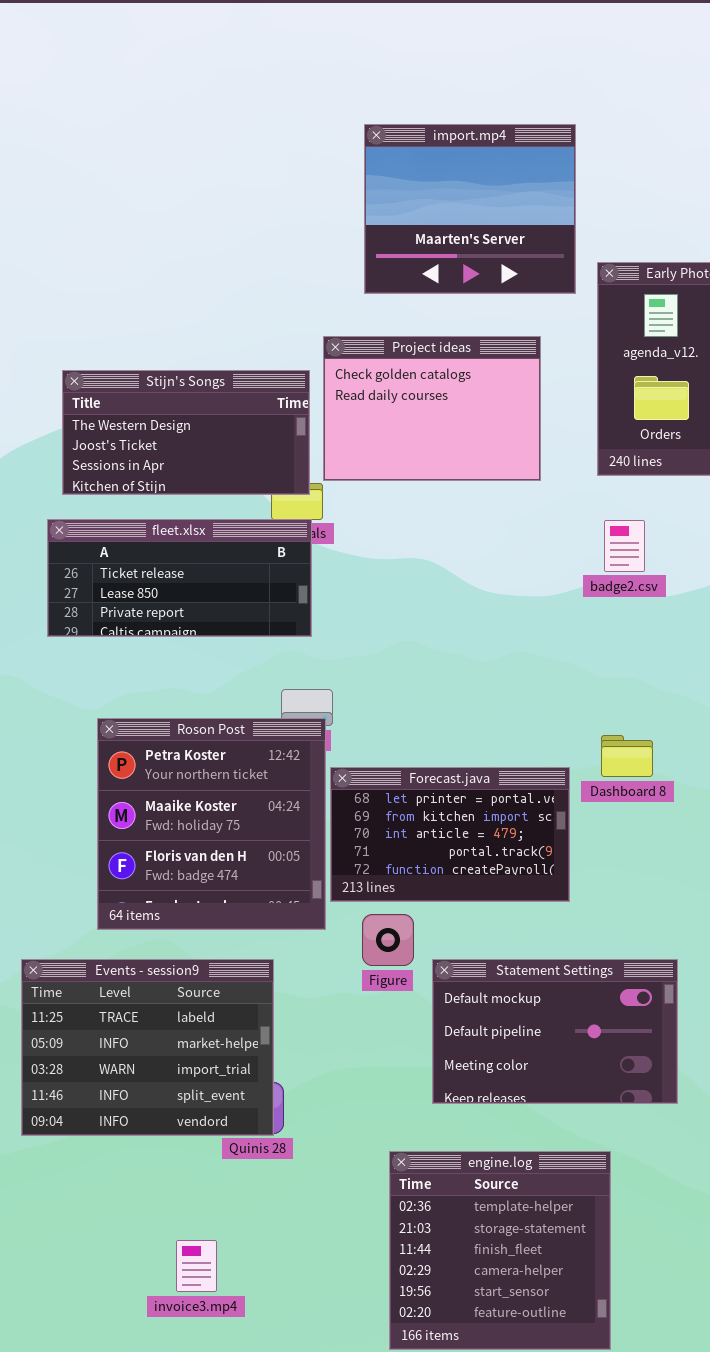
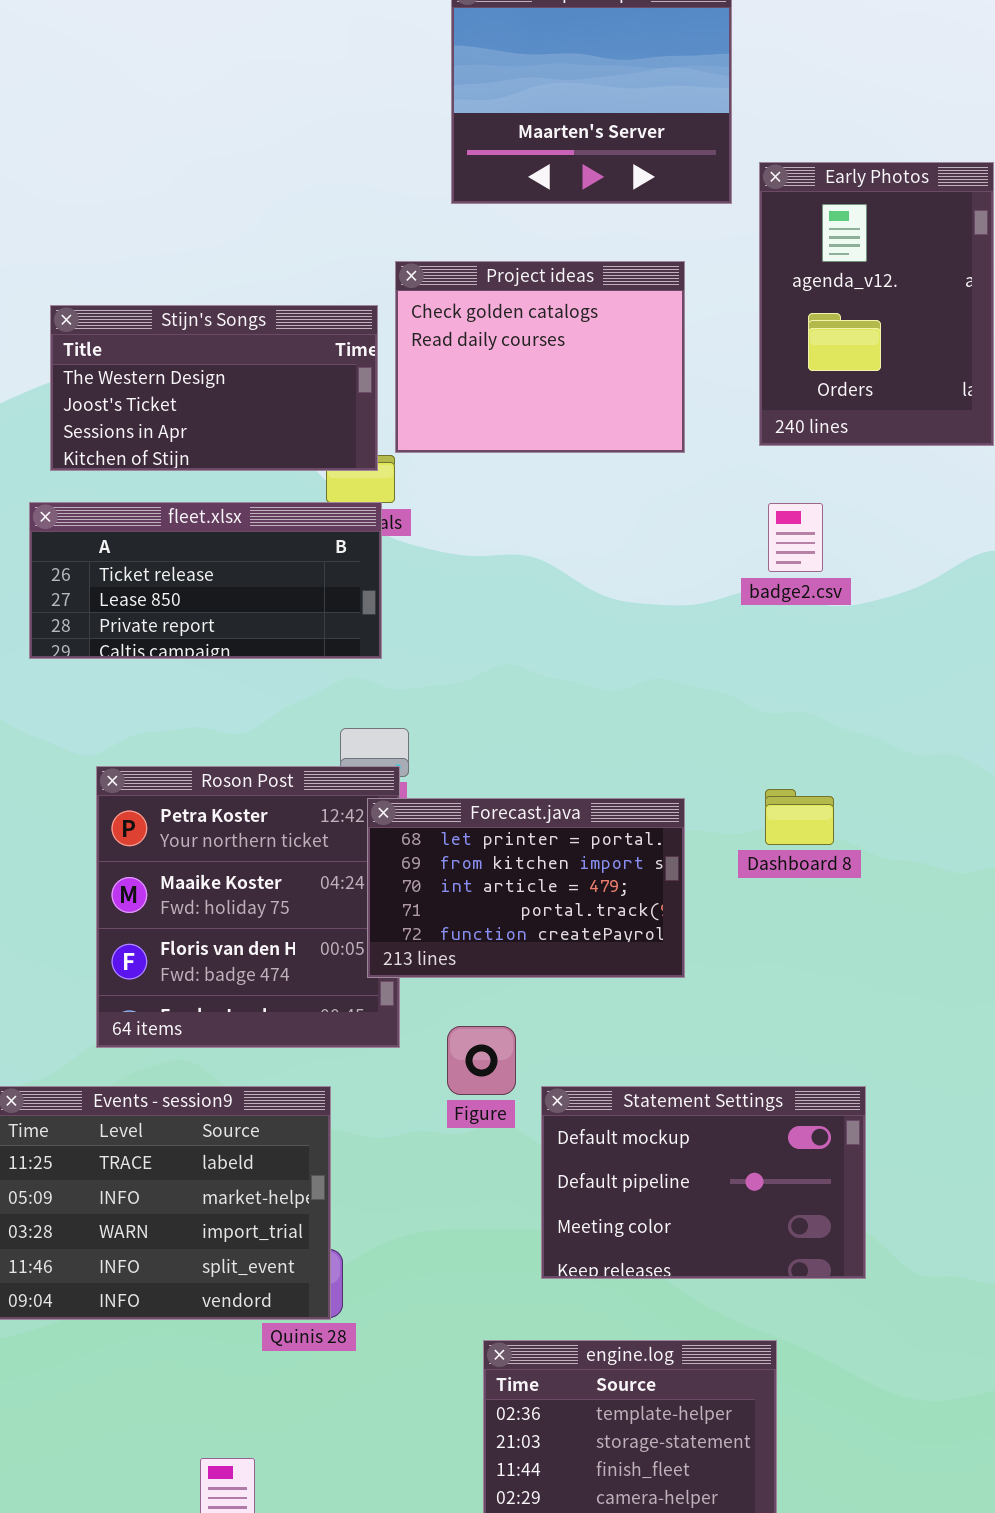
Forecast.java: [330,767,570,902] -> [367,798,685,978], moved

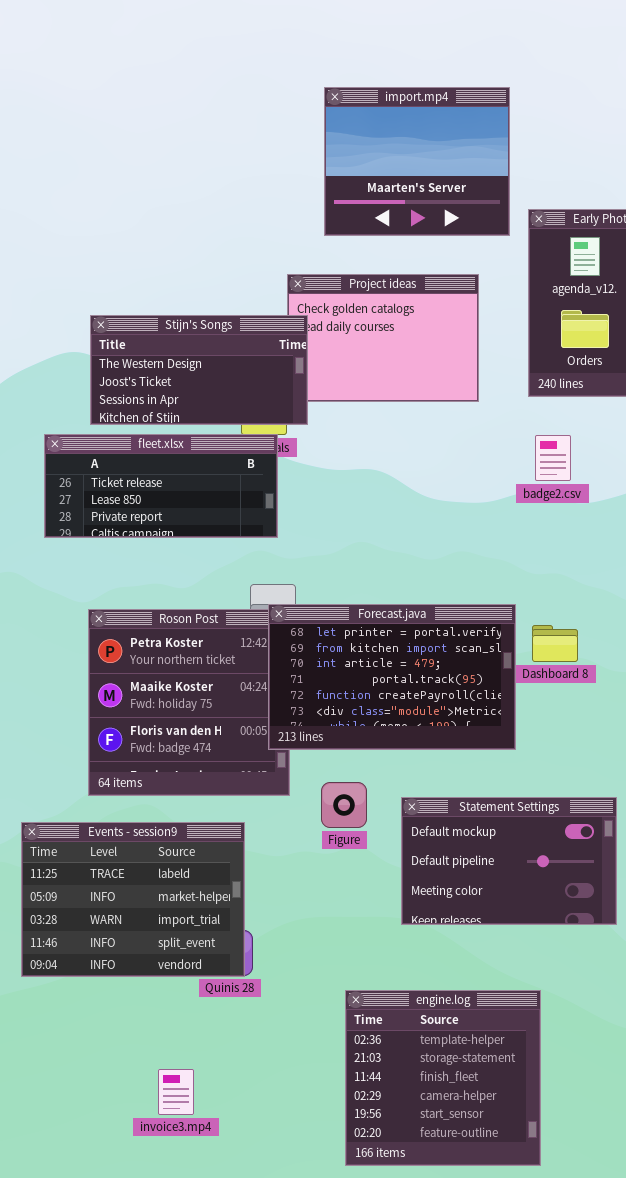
Stijn's Songs: [50,305,378,471] -> [90,315,308,425], moved
Forecast.java: [367,798,685,978] -> [268,604,516,750], resized
Statement Settings: [541,1086,866,1279] -> [401,797,617,925], moved

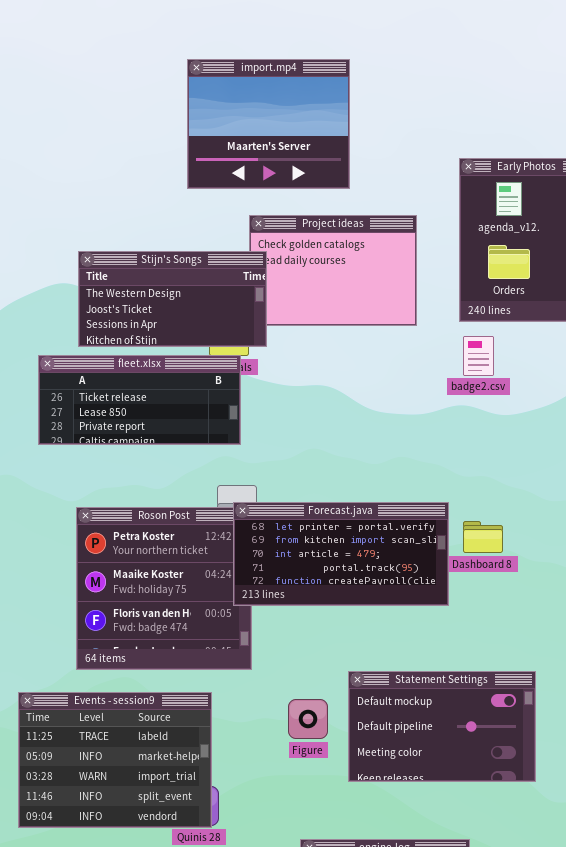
import.mp4: [324,87,510,236] -> [187,59,350,189], moved
badge2.csv: [535,435,571,481] -> [463,336,494,376], moved
Forecast.java: [268,604,516,750] -> [233,502,449,606], resized
Figure: [321,782,367,828] -> [288,699,328,739], moved

